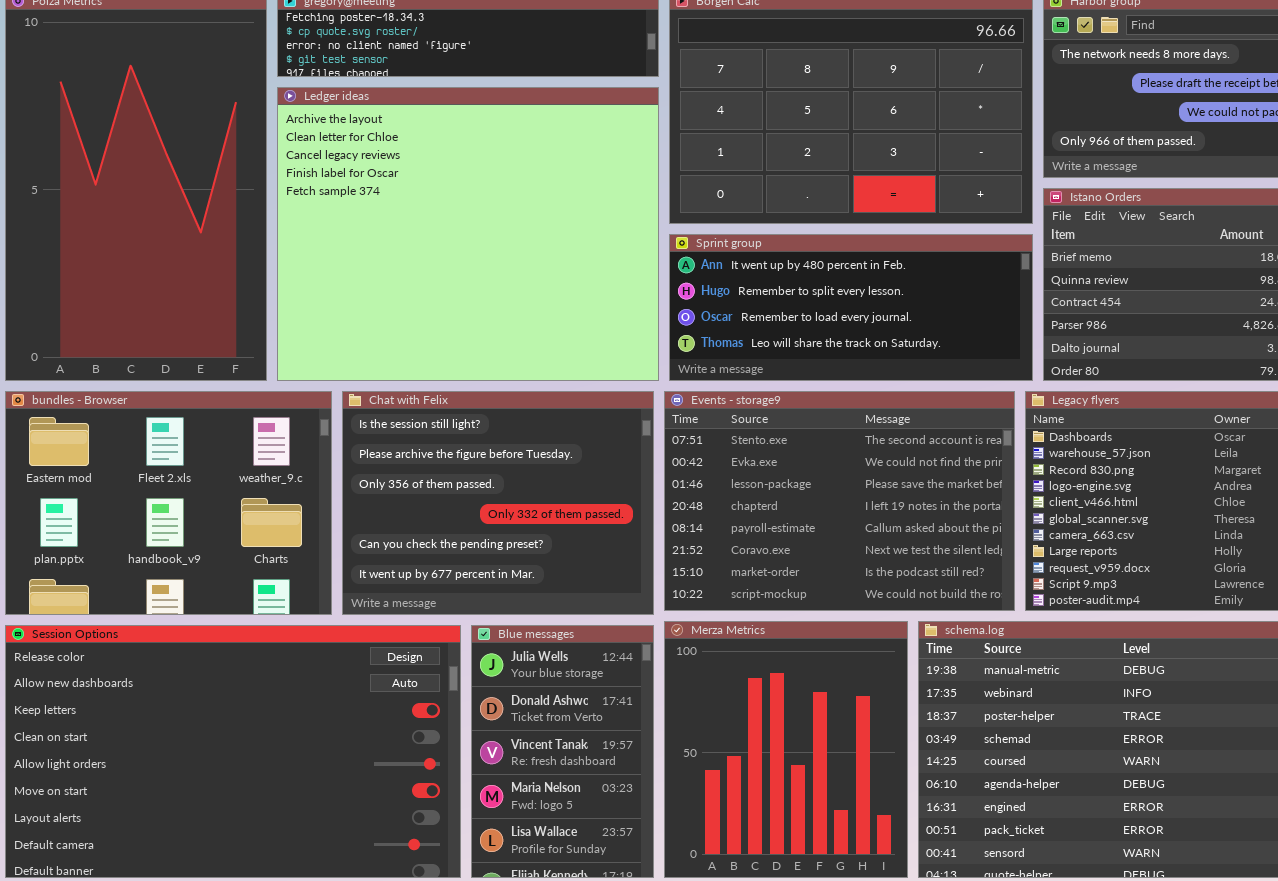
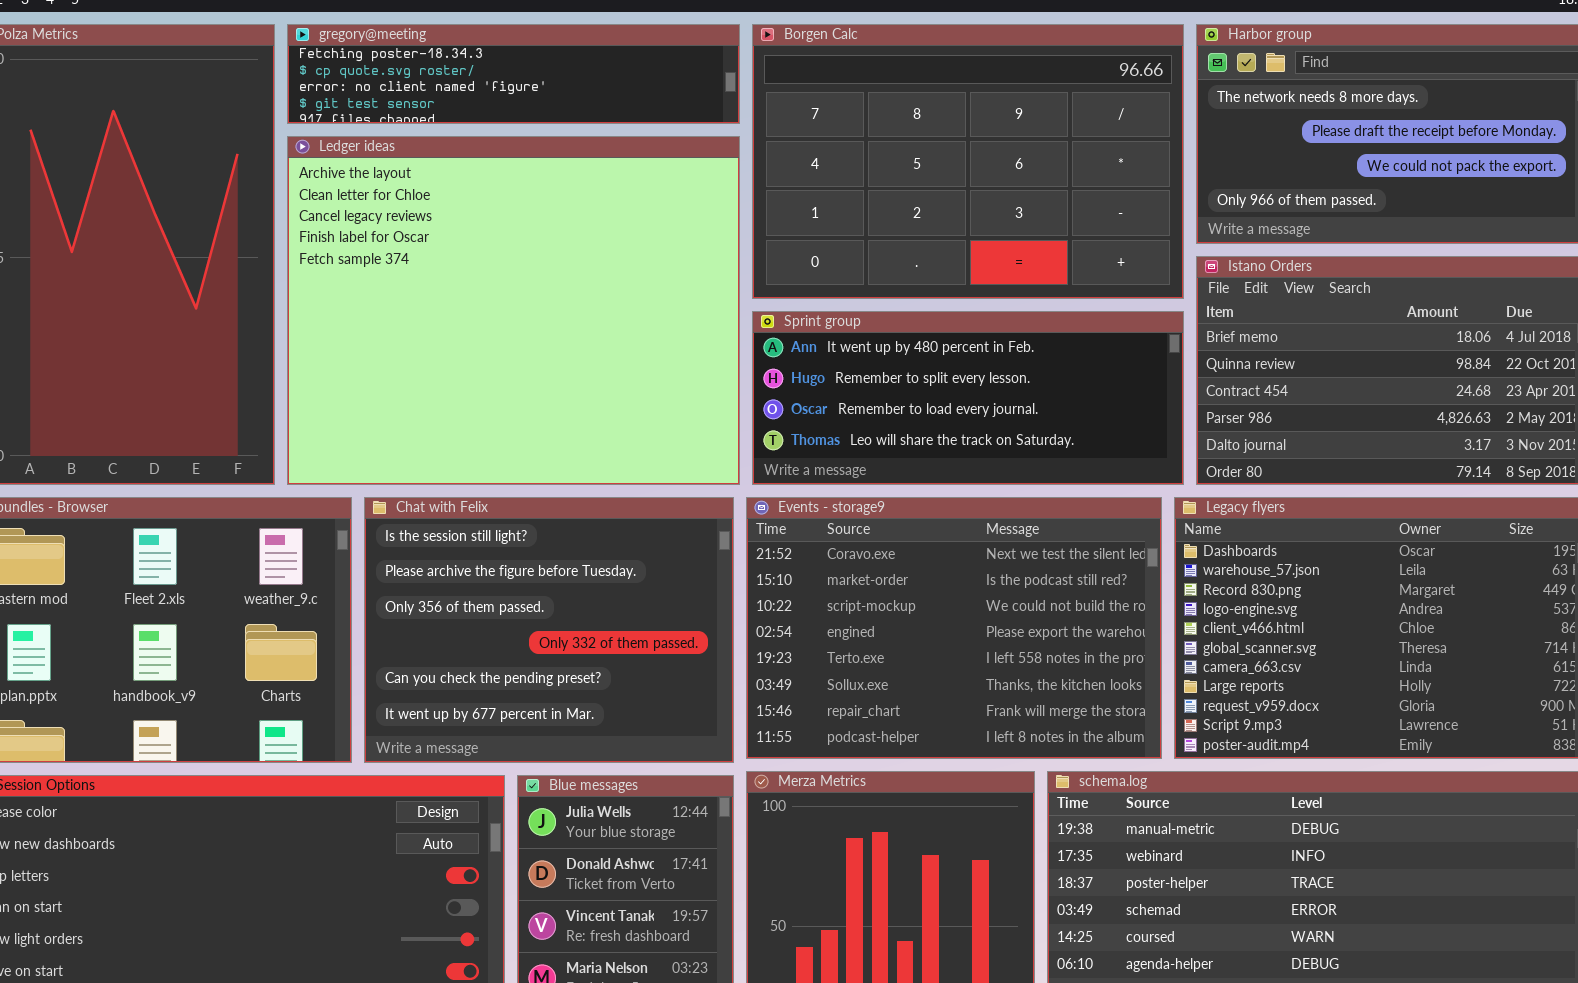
Events - storage9: [664,391,1015,611] -> [746,497,1162,759], scrolled down 5 rows

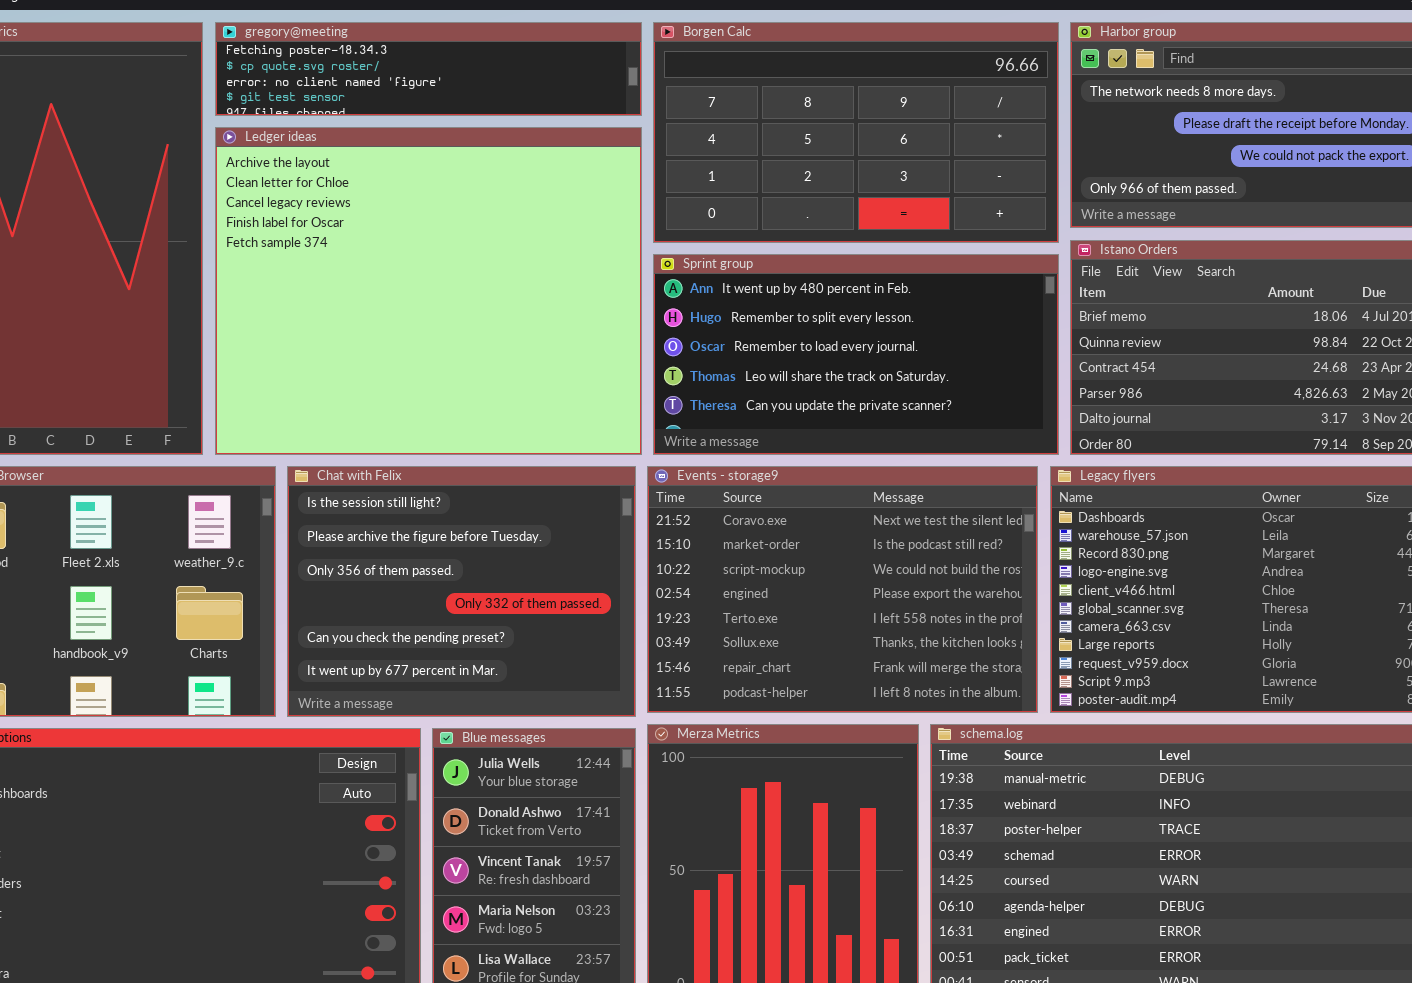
Borgen Calc: [752,24,1184,299] -> [653,22,1059,243], resized
Sprint group: [752,311,1184,485] -> [653,254,1059,455], resized

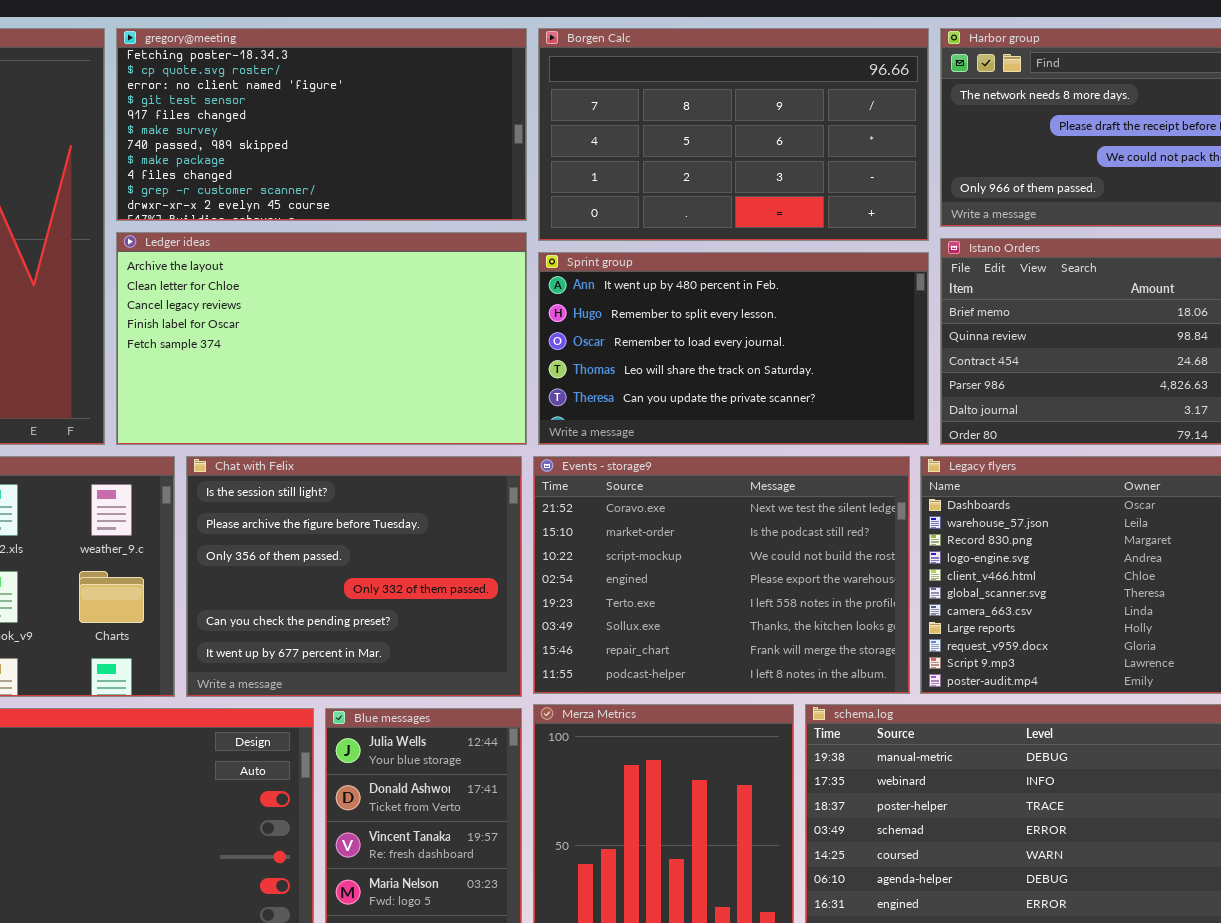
gregory@meeting: [215,22,642,116] -> [116,28,527,221], resized
Ledger ideas: [215,127,642,455] -> [116,232,527,445], resized

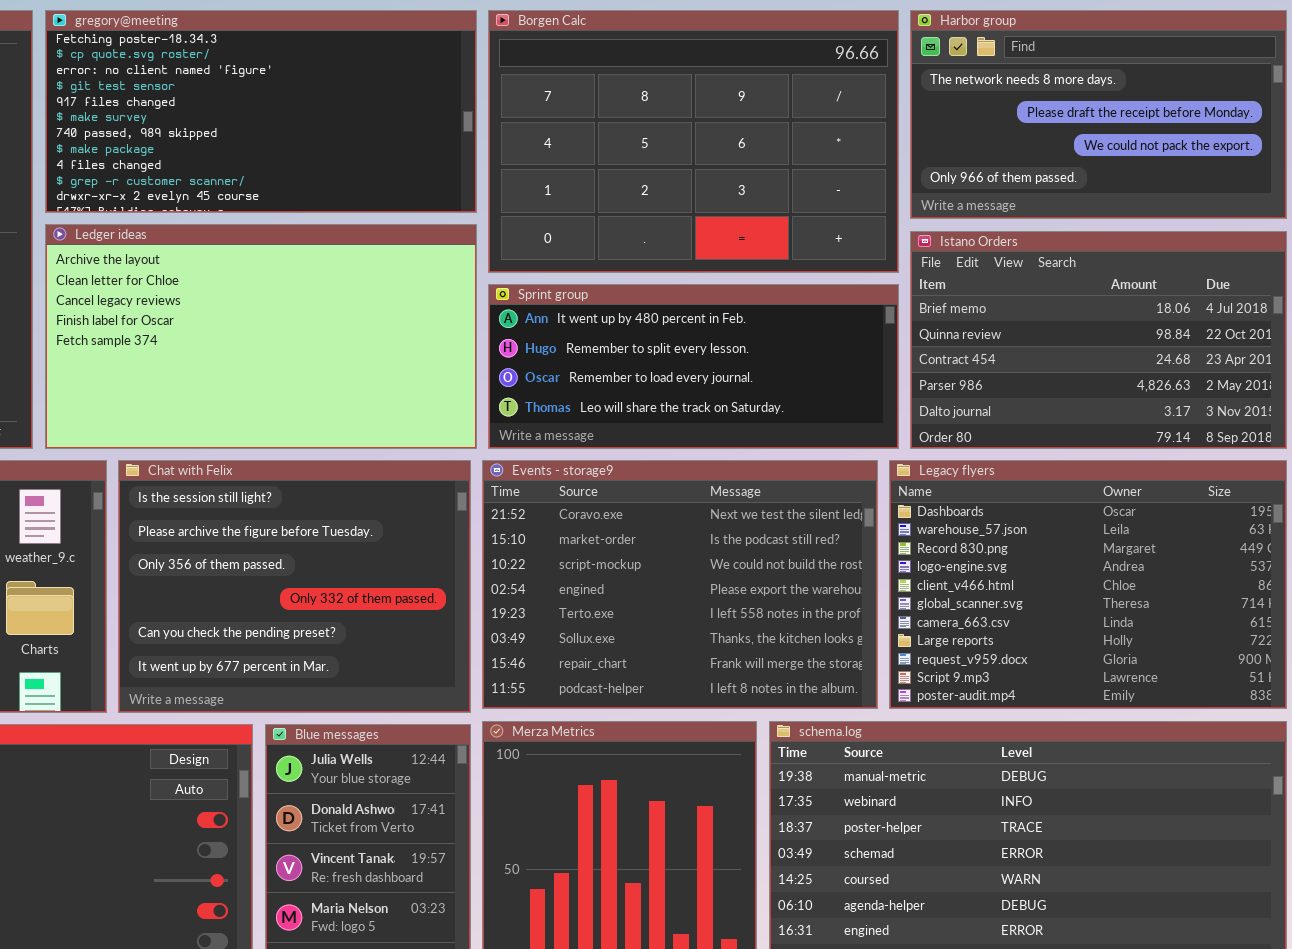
Borgen Calc: [538,28,929,241] -> [488,10,899,273], resized
Sprint group: [538,252,929,445] -> [488,284,899,449], resized

